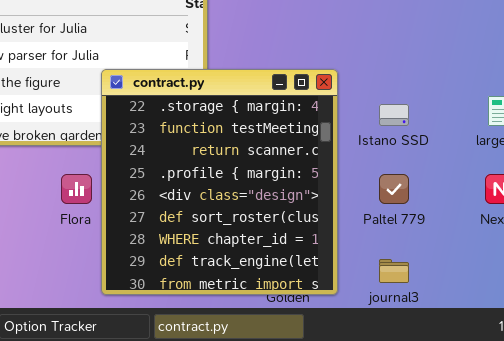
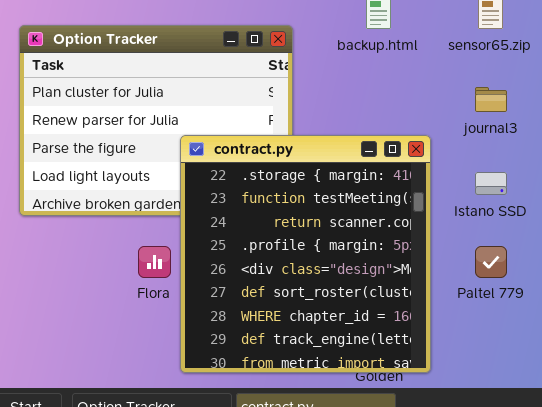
journal3: [379,259,409,283] -> [475,87,507,112], moved

